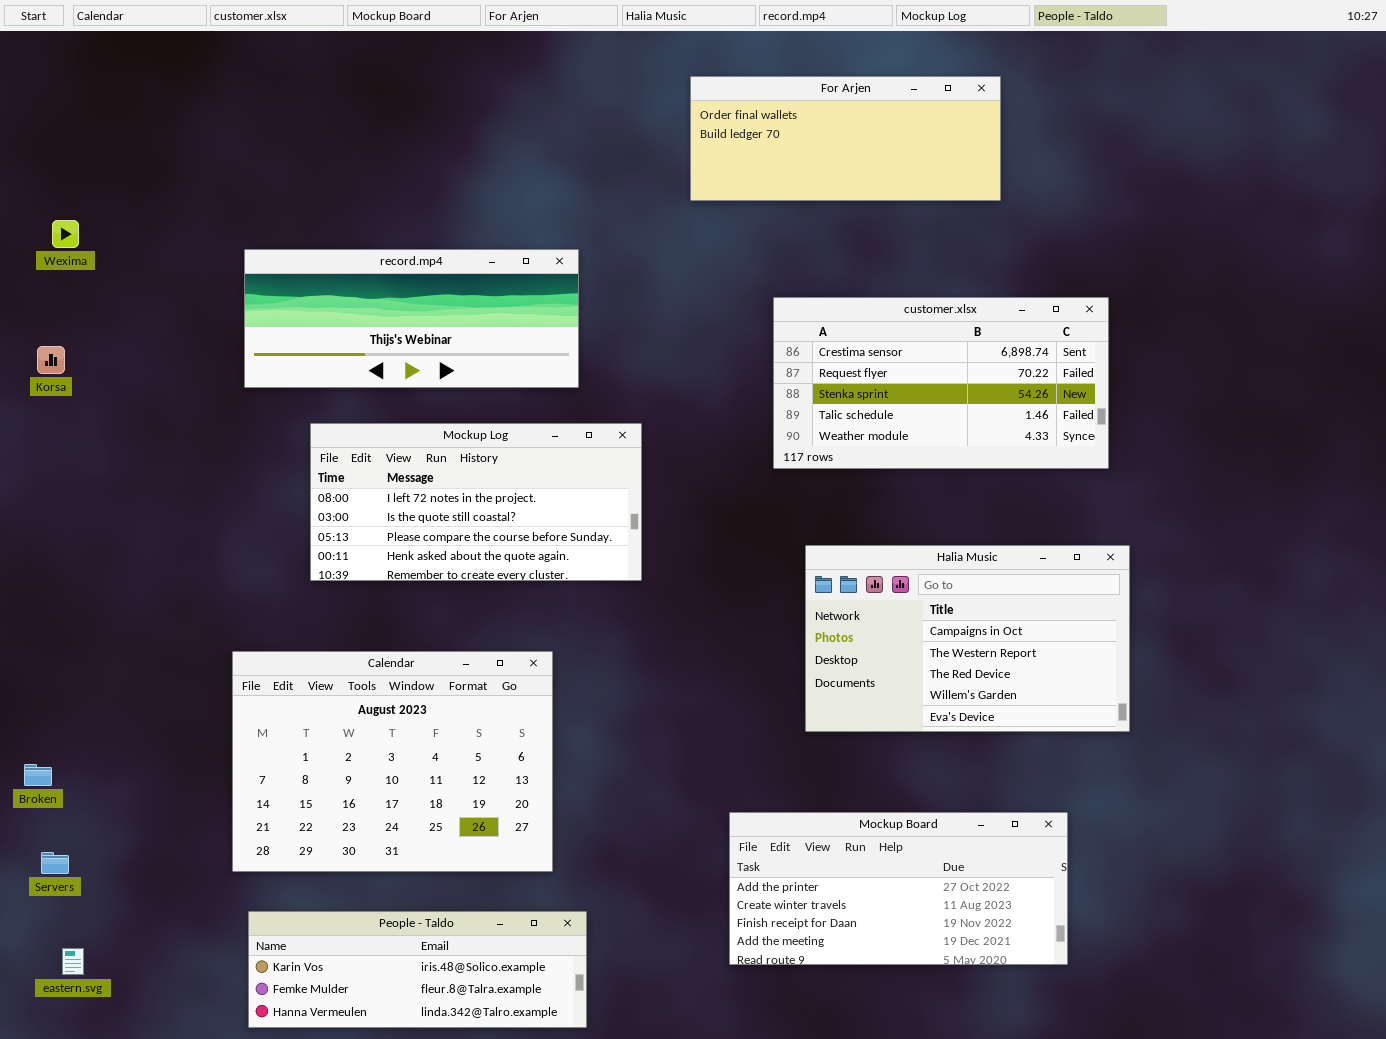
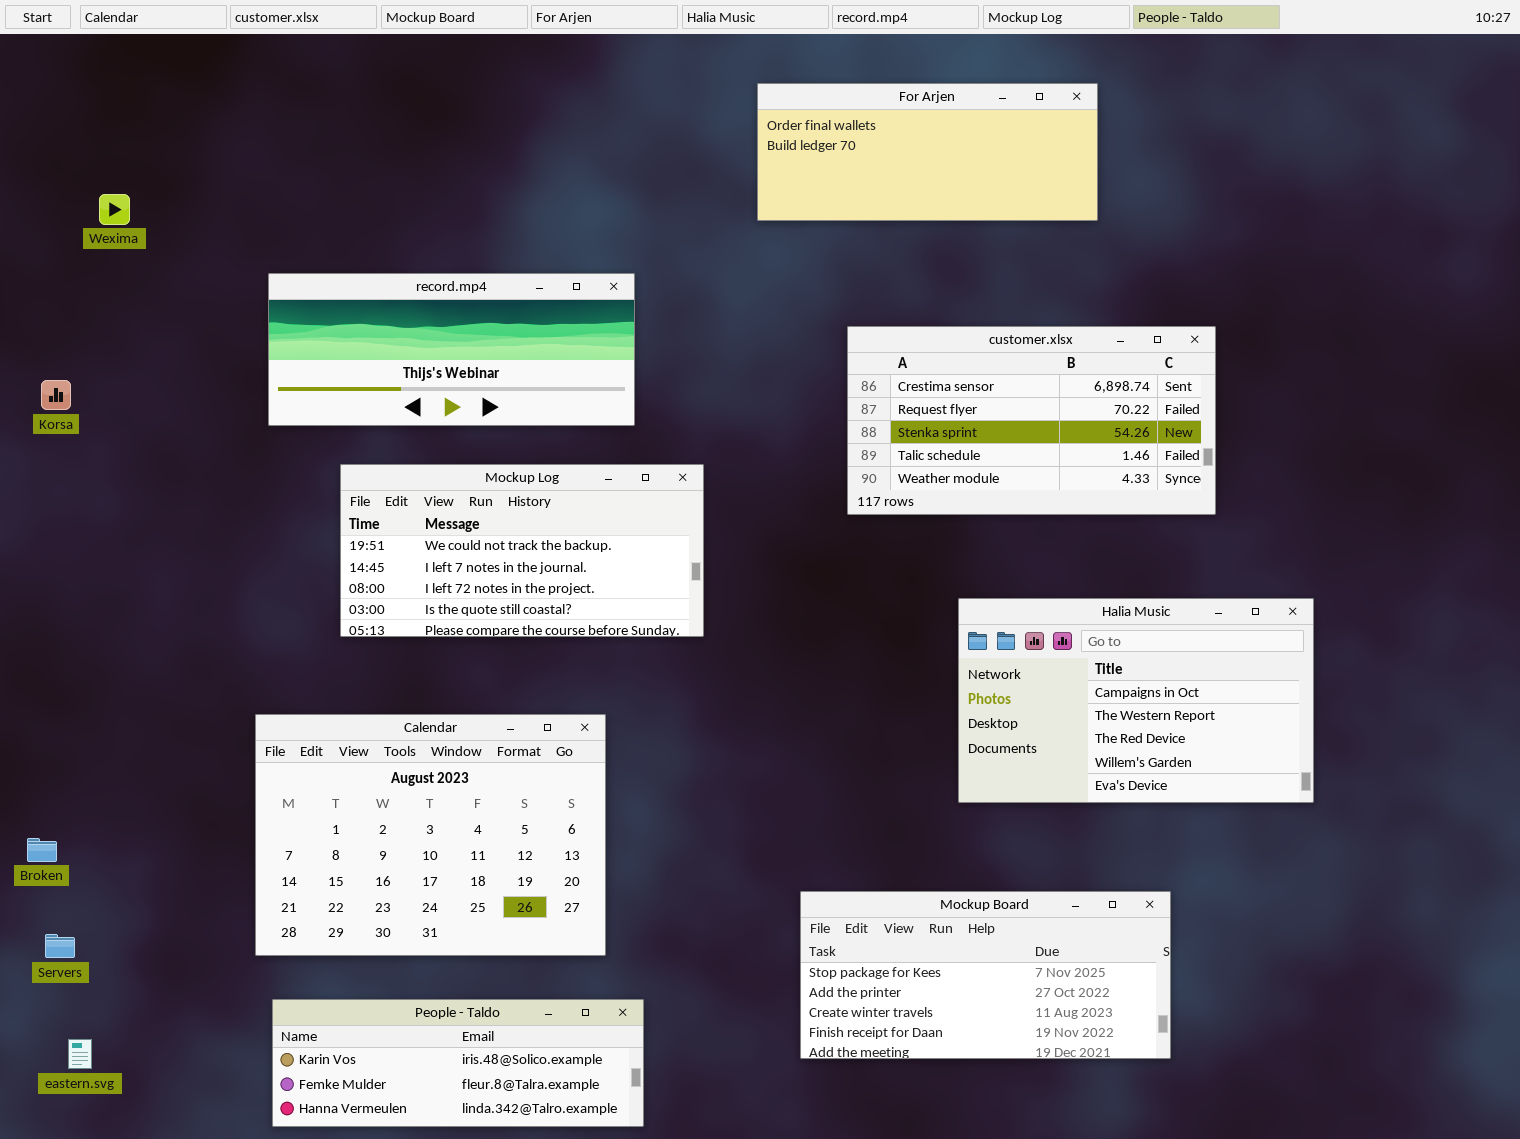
Wexima: [52,220,79,248] -> [99,194,130,225], moved
Mockup Log: [310,423,642,581] -> [340,464,704,637], scrolled up 2 rows
Halia Music: [805,545,1130,732] -> [958,598,1314,803], moved
Mockup Board: [729,812,1068,965] -> [800,891,1171,1059], scrolled up 1 row

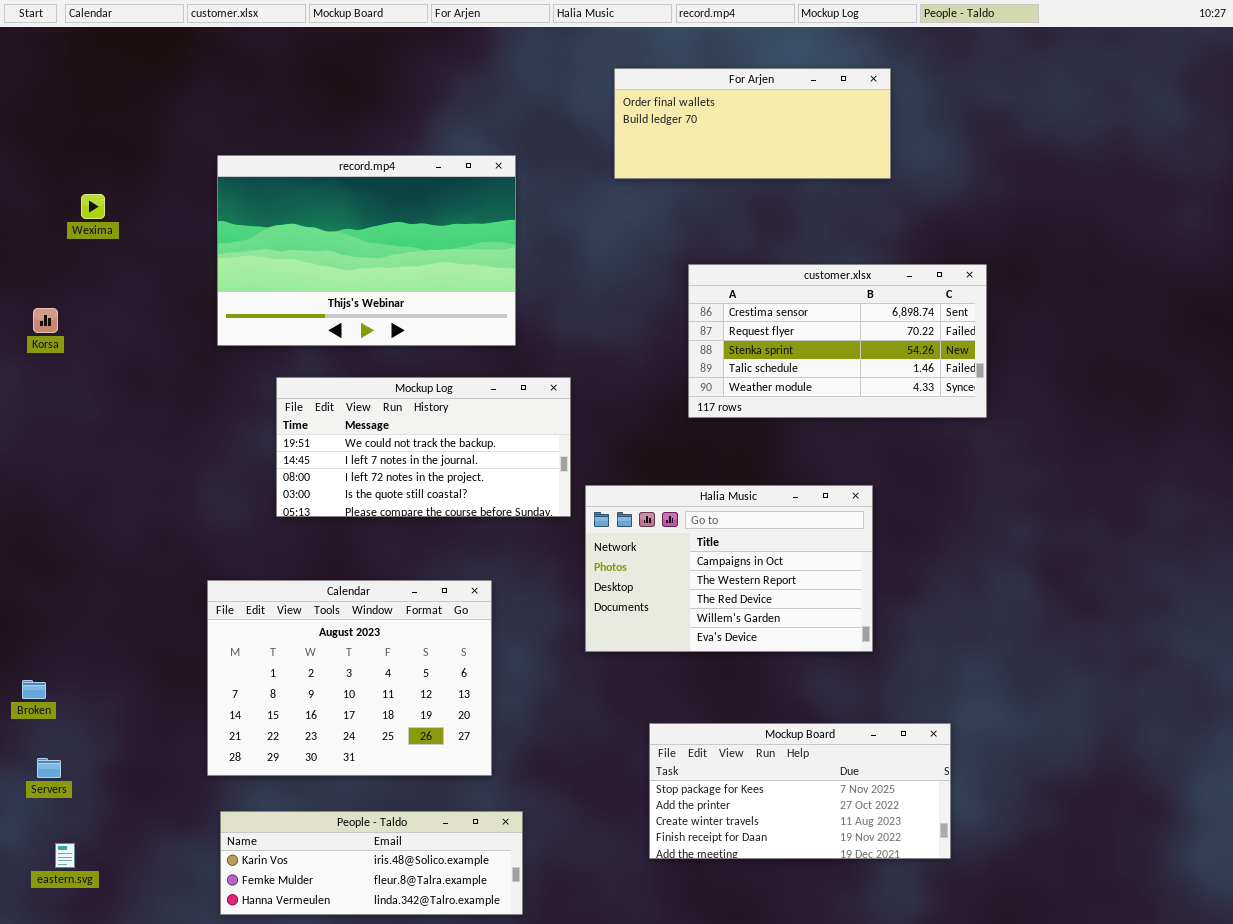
Wexima: [99,194,130,225] -> [81,194,105,219], moved
record.mp4: [268,273,635,426] -> [217,155,516,346], resized
Halia Music: [958,598,1314,803] -> [585,485,873,652], moved

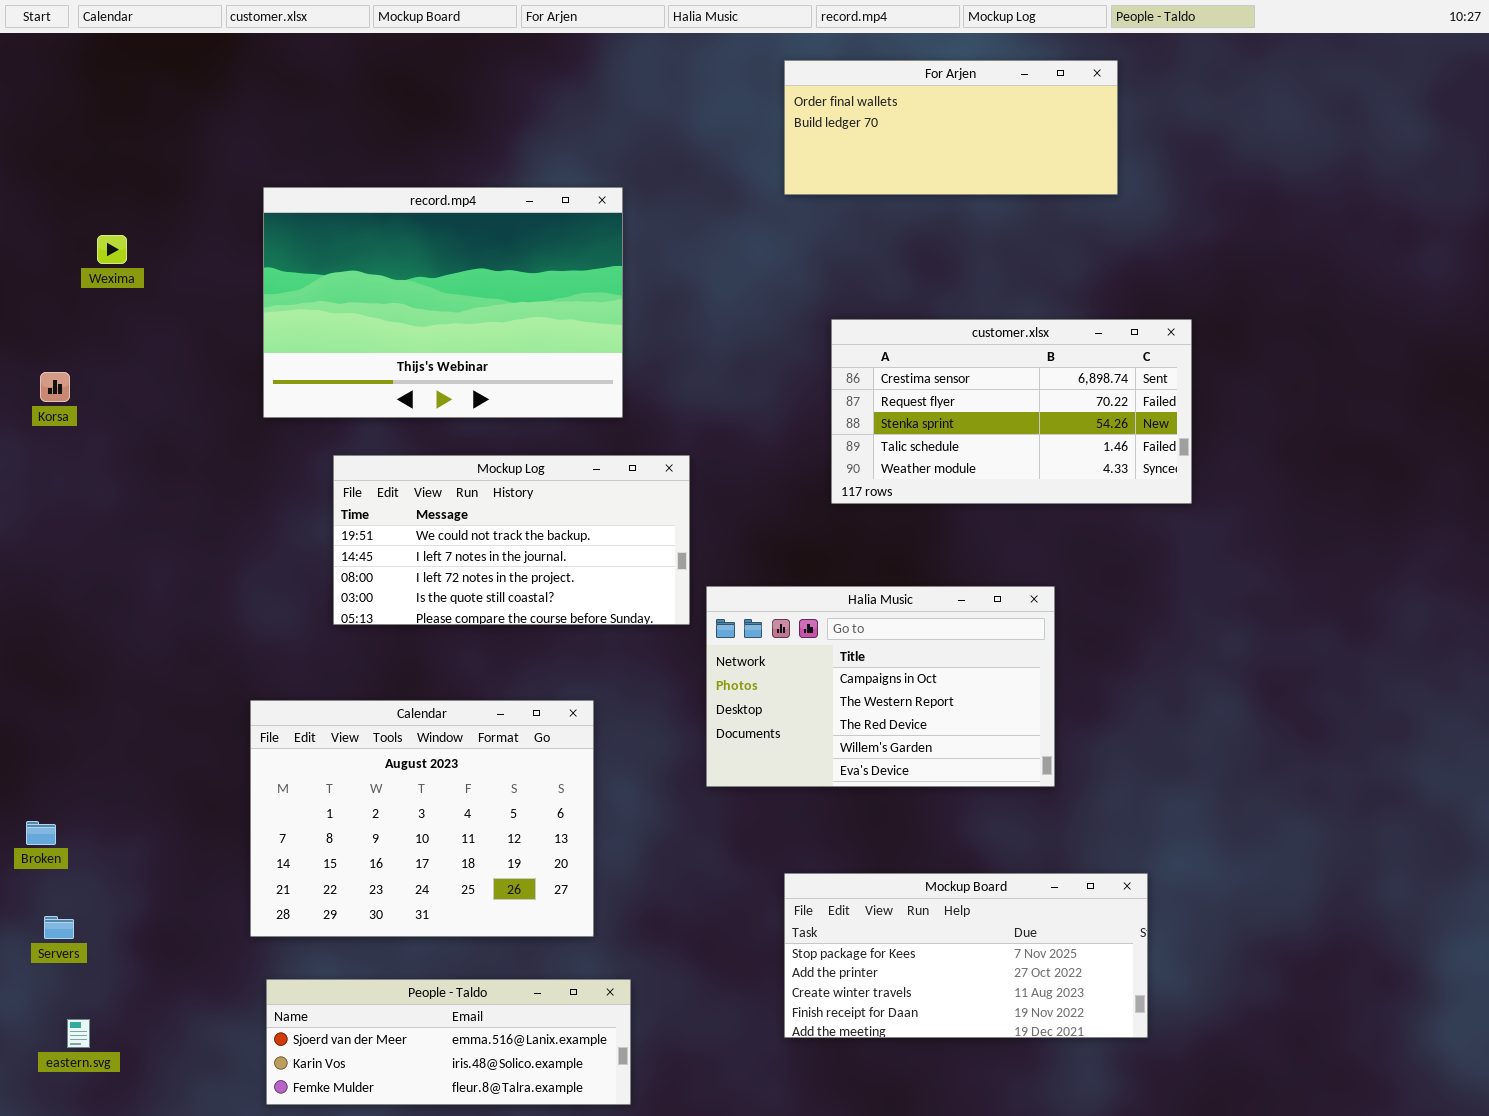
For Arjen: [614,68,891,179] -> [784,60,1118,195], moved
People - Taldo: [220,811,523,915] -> [266,979,631,1105], scrolled up 1 row

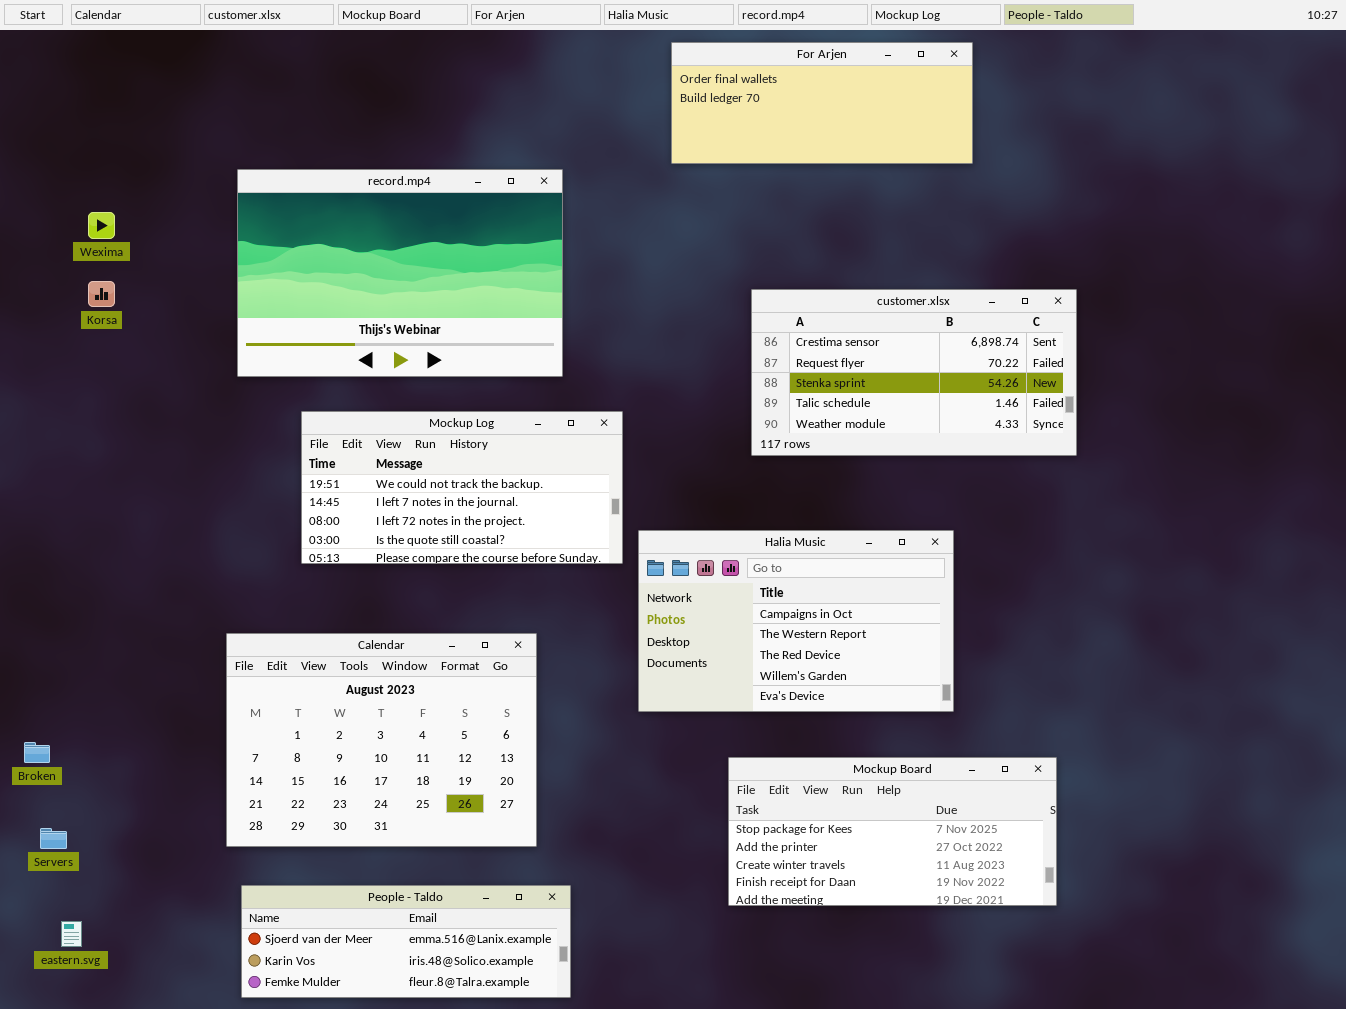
For Arjen: [784,60,1118,195] -> [671,42,973,164], moved
Korsa: [40,372,70,402] -> [88,281,115,307], moved
Mockup Board: [784,873,1148,1038] -> [728,757,1057,906], moved

